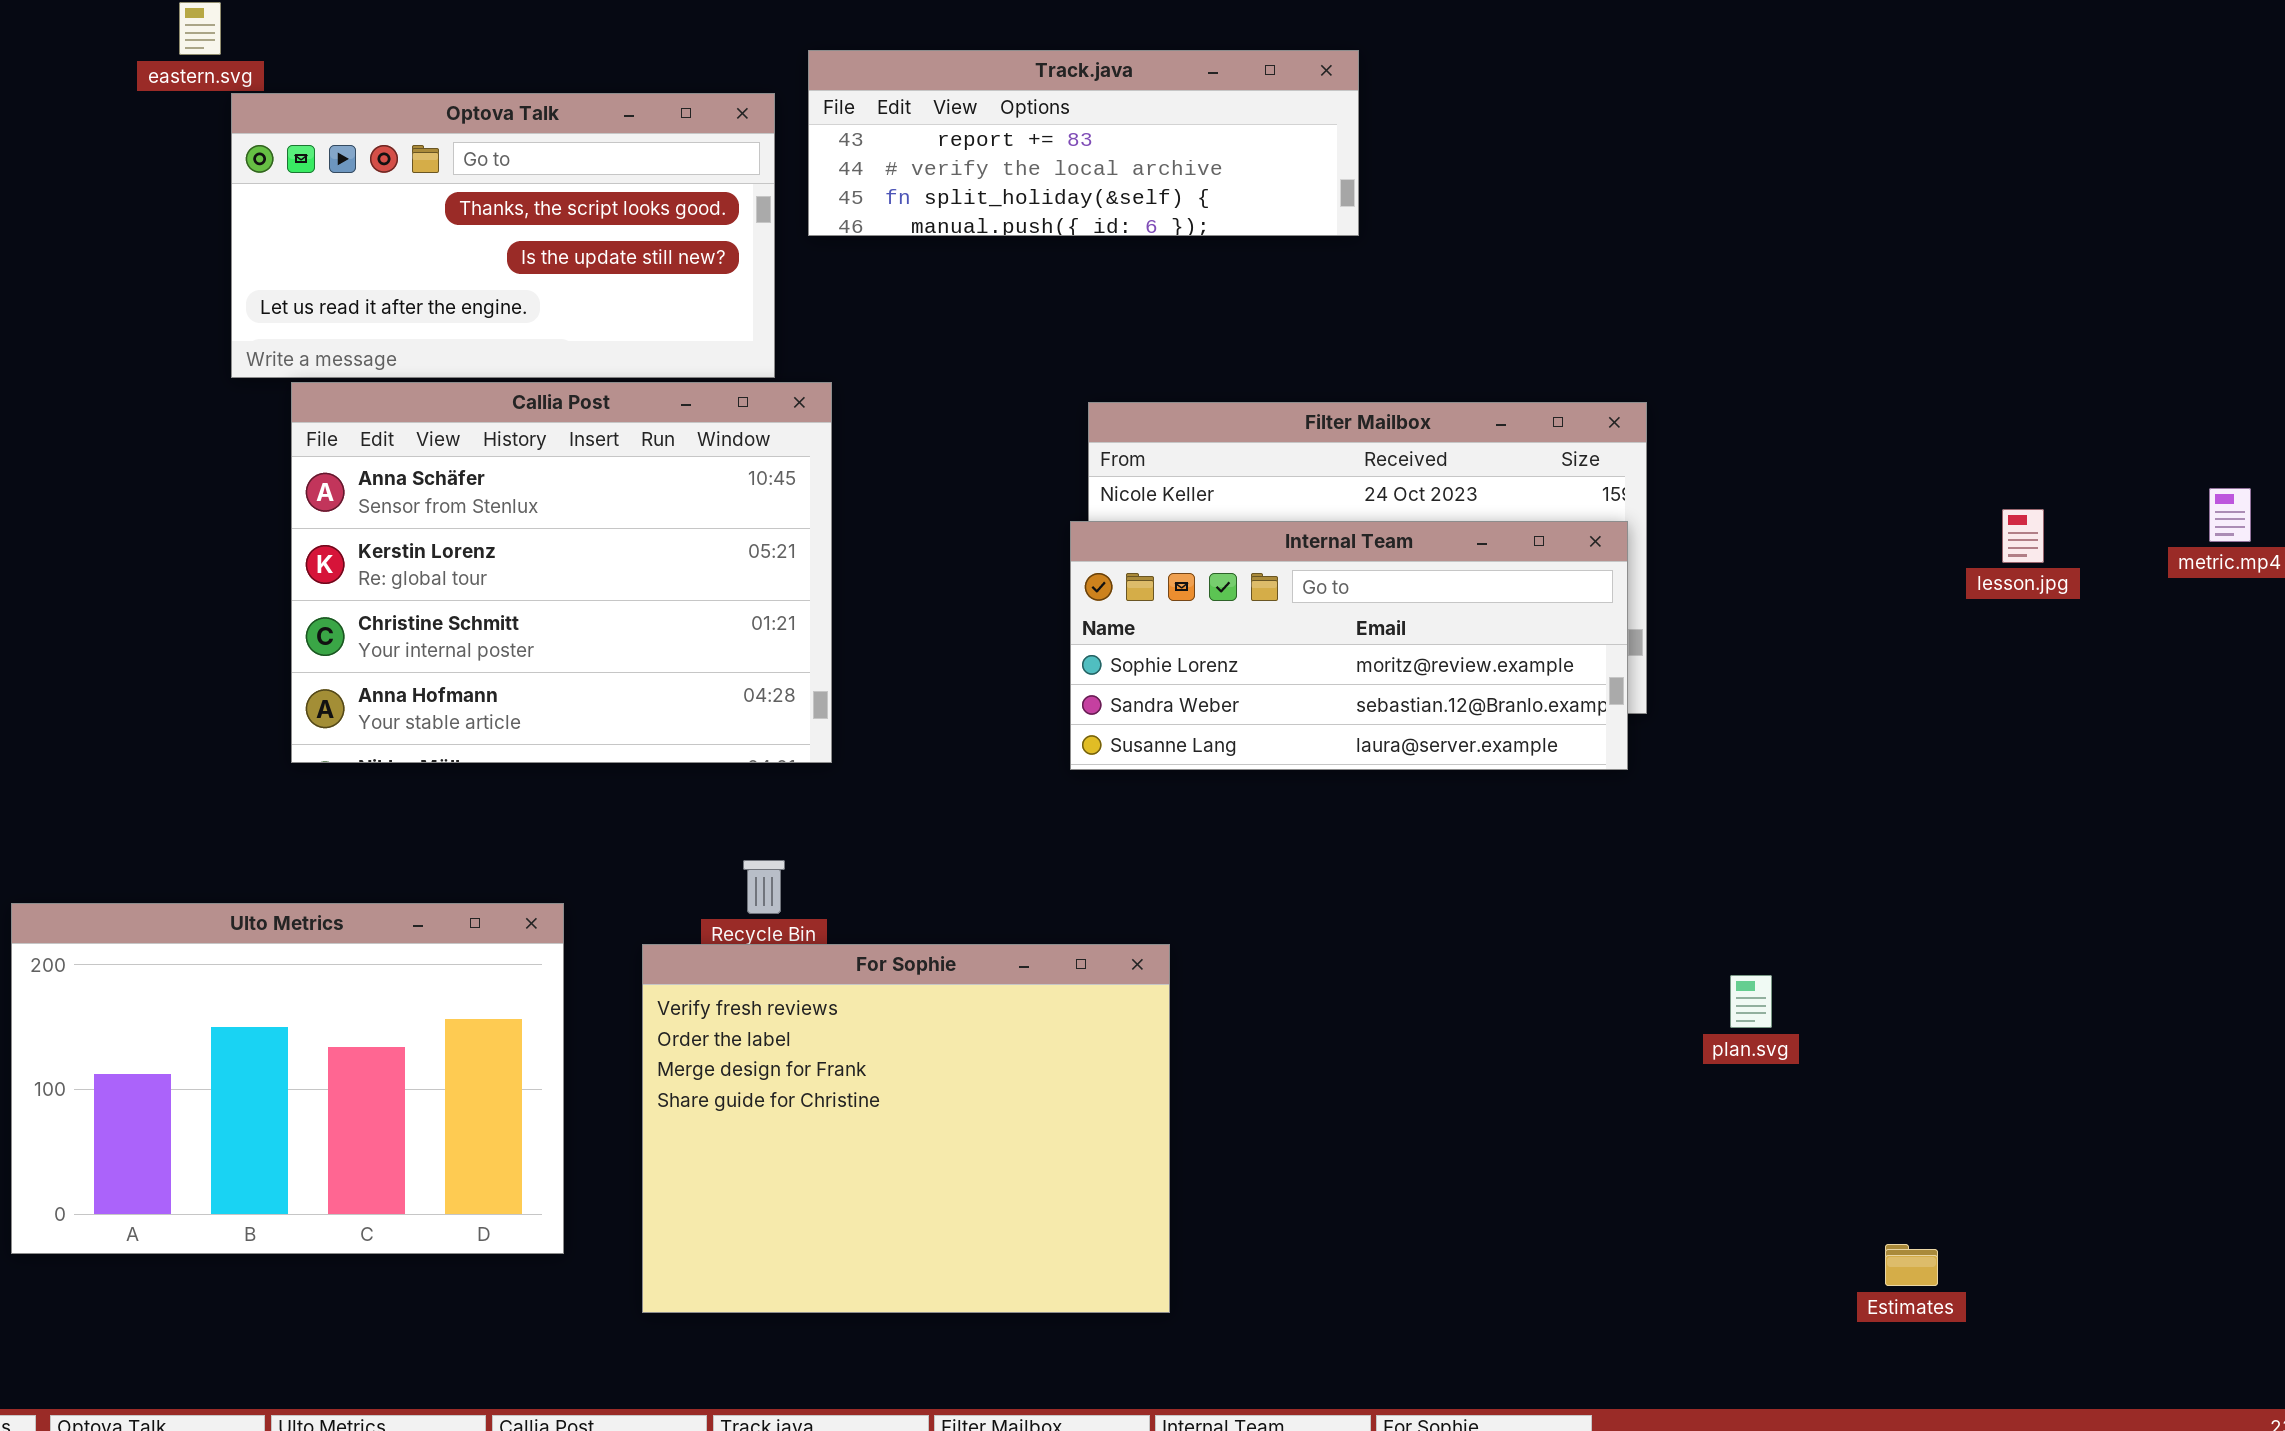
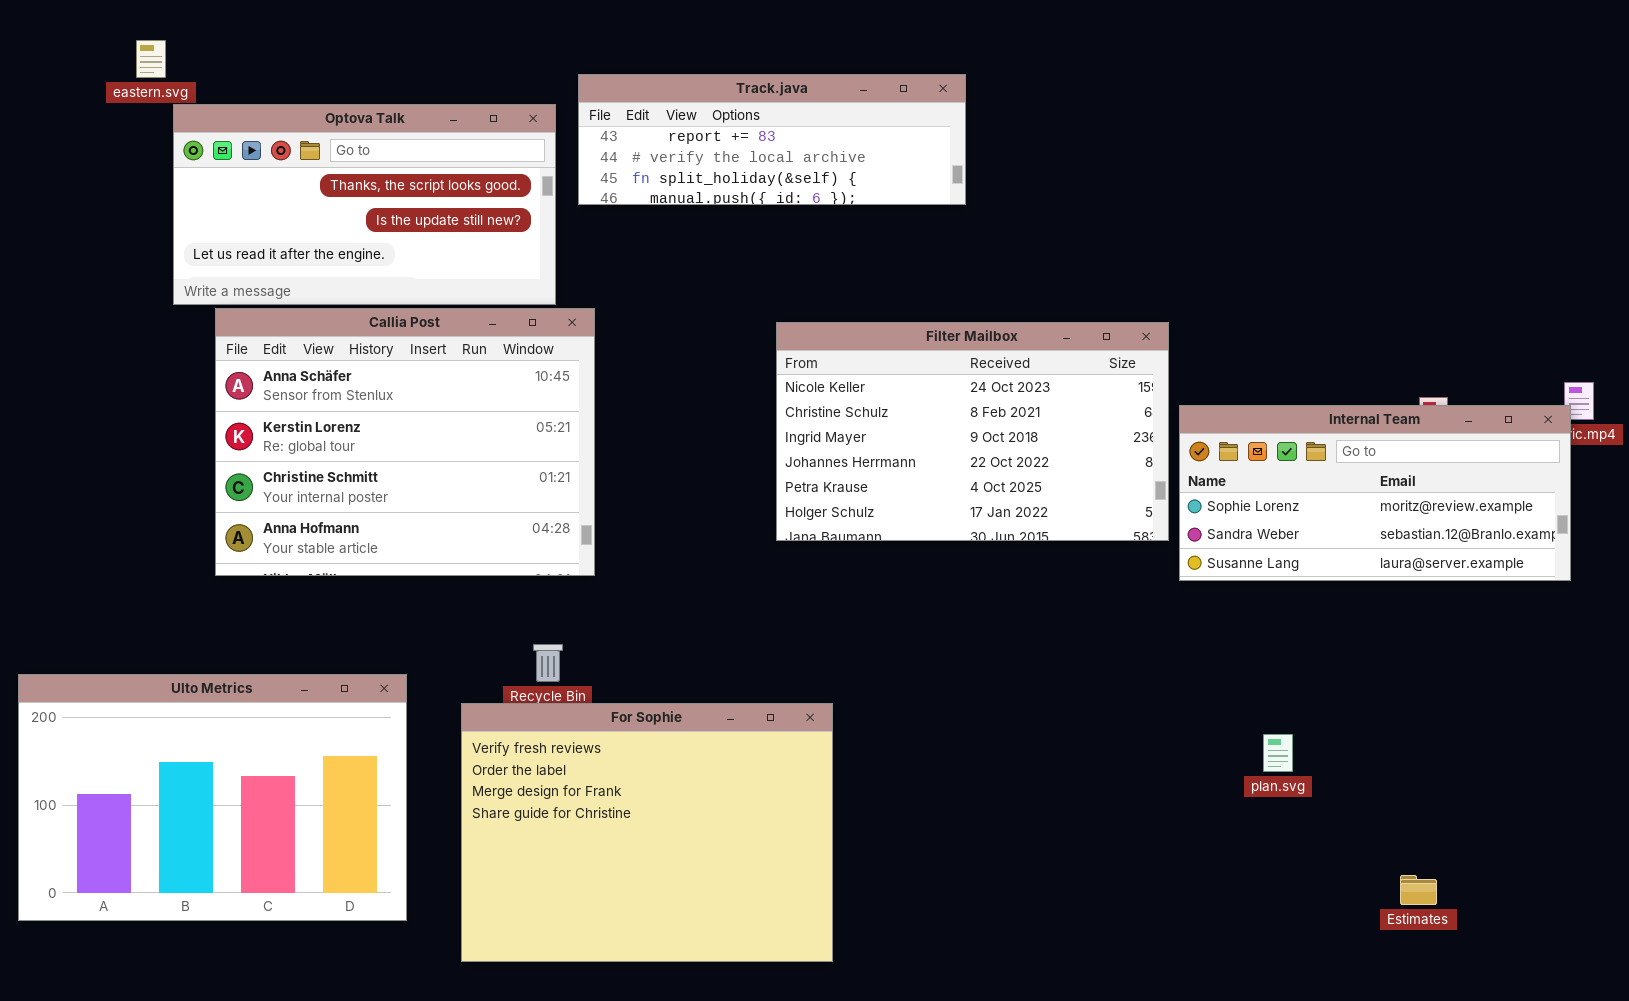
Internal Team: [1070,521,1628,770] -> [1179,405,1571,581], moved
plan.svg: [1730,975,1772,1028] -> [1263,734,1293,772], moved
Estimates: [1885,1244,1938,1286] -> [1400,875,1437,905], moved

